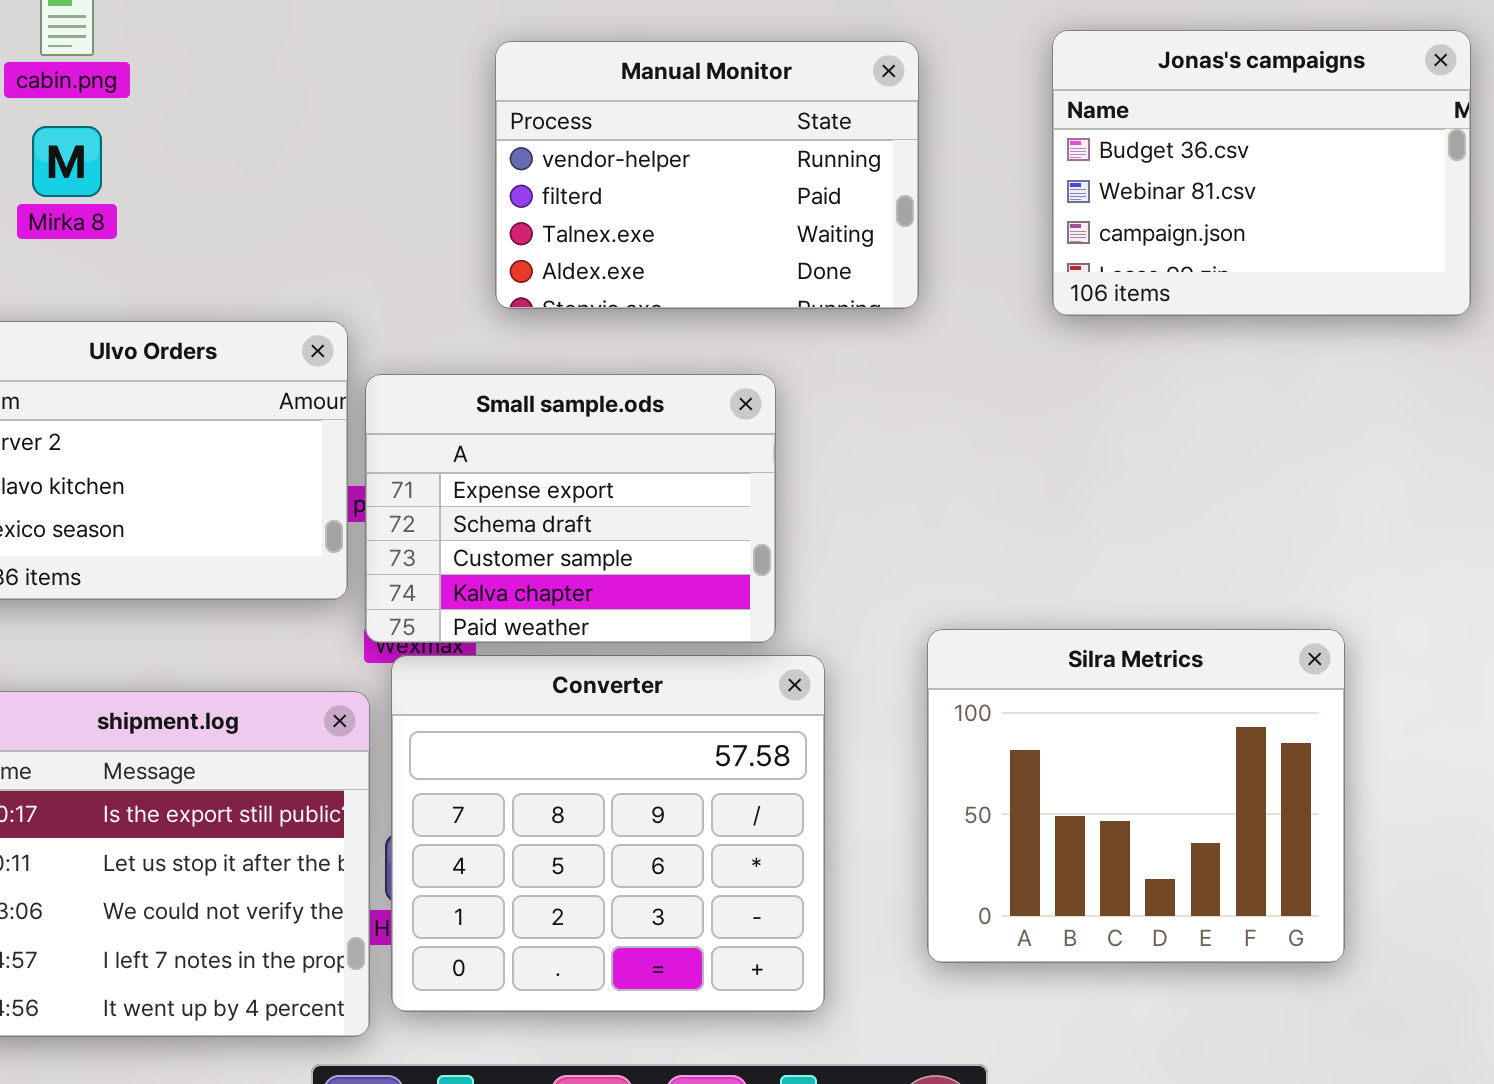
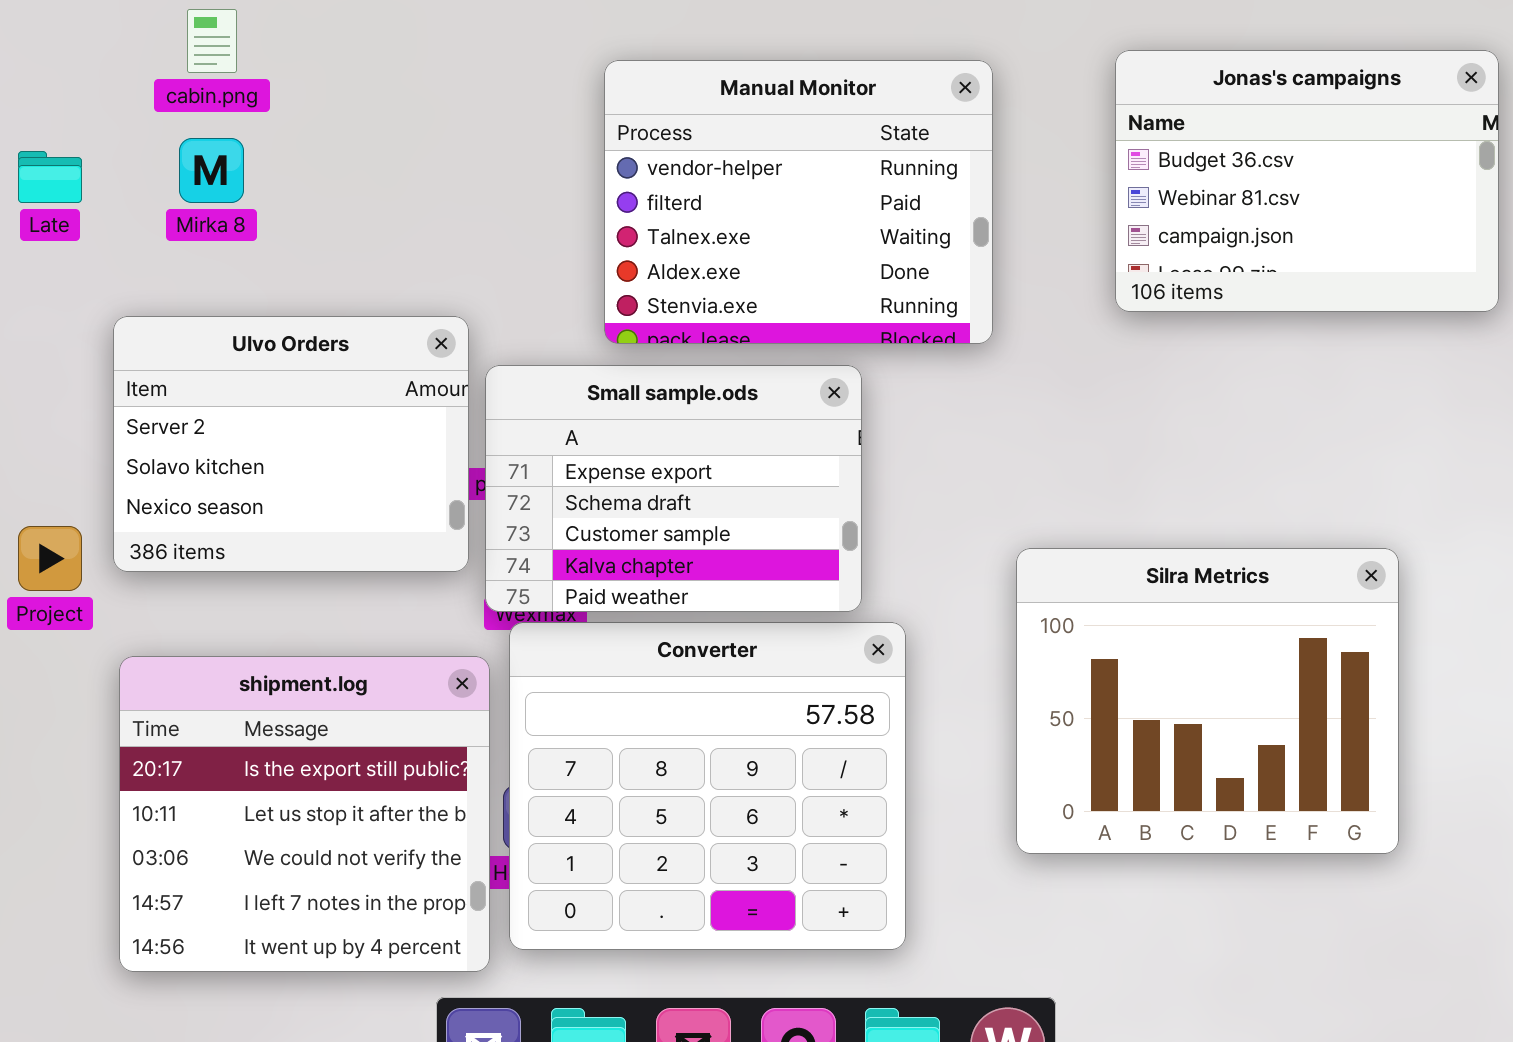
Manual Monitor: [495,41,919,309] -> [604,60,993,344], resized
Silra Metrics: [927,629,1345,963] -> [1016,548,1399,854], moved

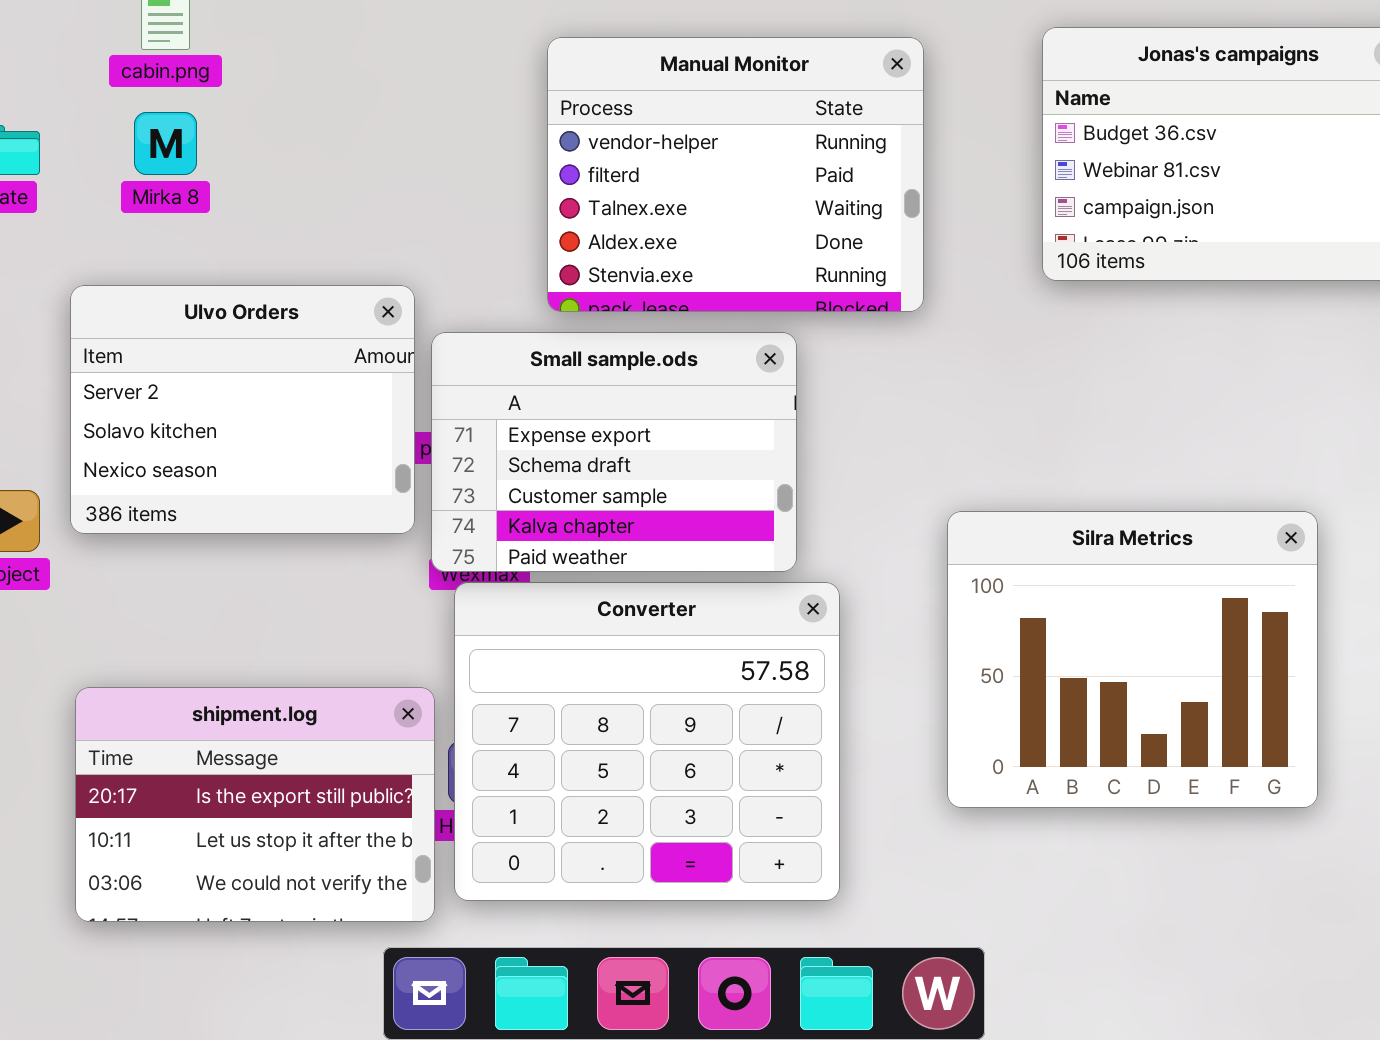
shipment.log: [119,656,490,972] -> [75,687,435,922], resized

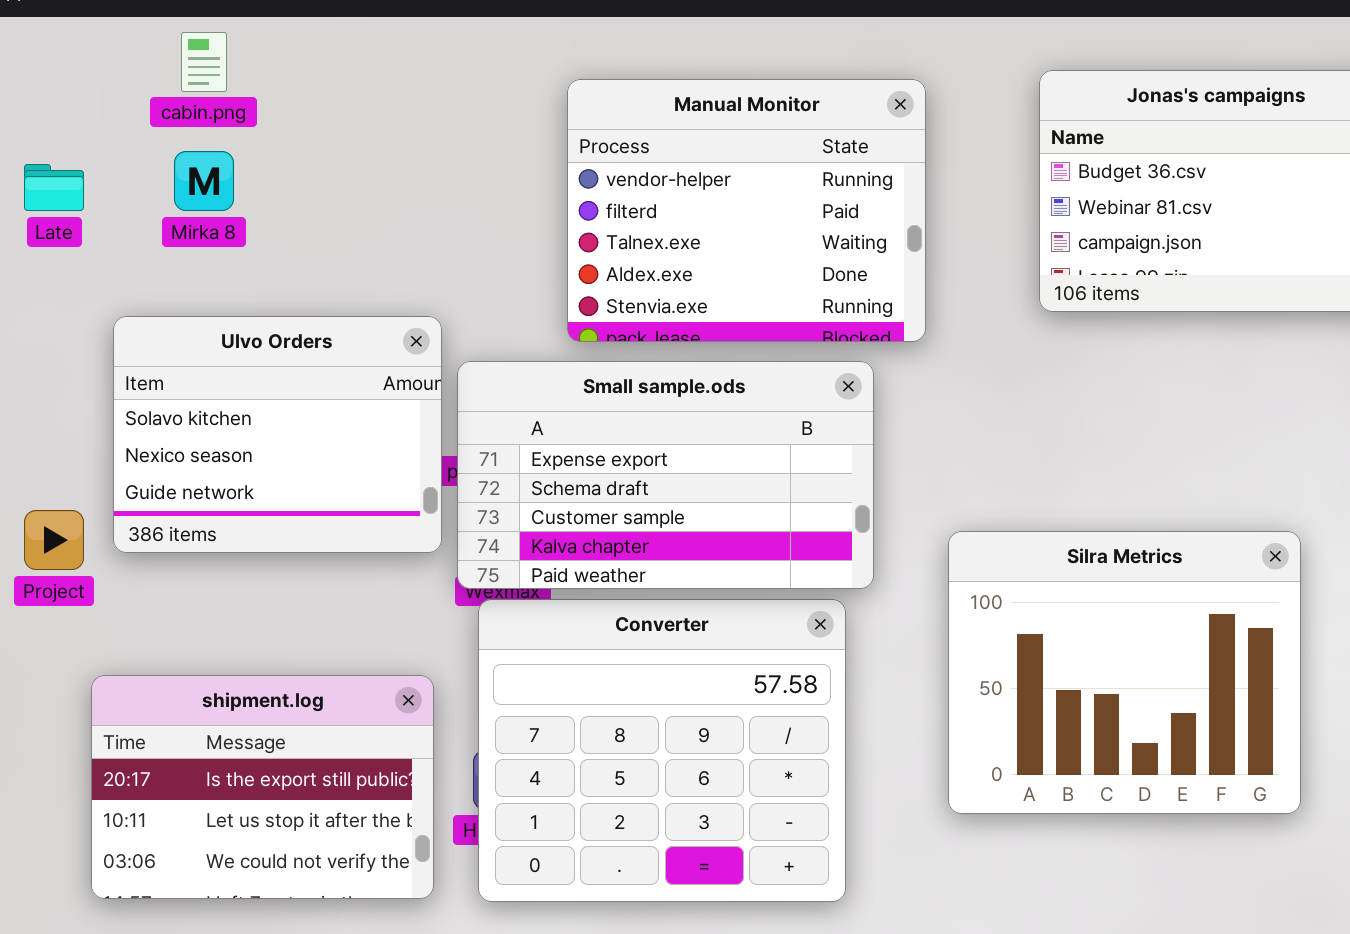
Ulvo Orders: [70,285,415,534] -> [113,316,442,553], scrolled down 1 row
Small sample.ods: [431,332,797,572] -> [457,361,874,589], resized
shipment.log: [75,687,435,922] -> [91,675,434,899], moved

